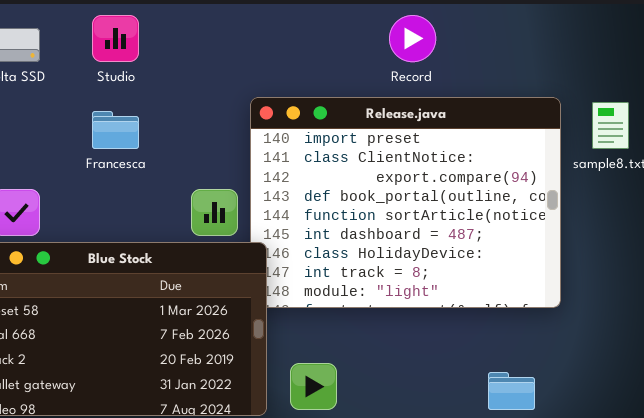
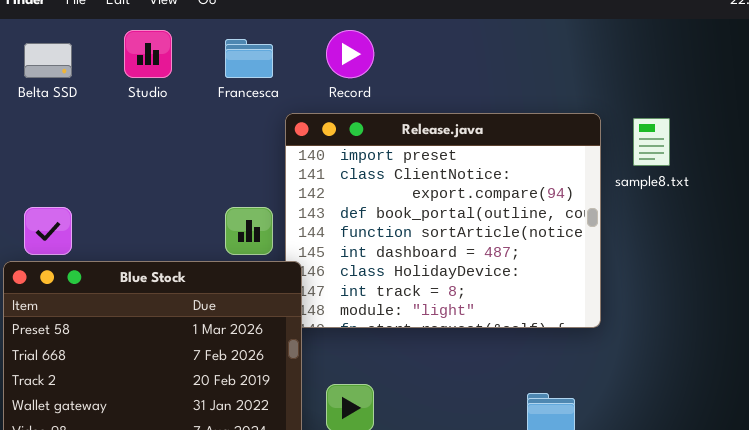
Record: [389,15,436,62] -> [326,30,374,78], moved
Francesca: [92,111,139,149] -> [225,39,273,78], moved

